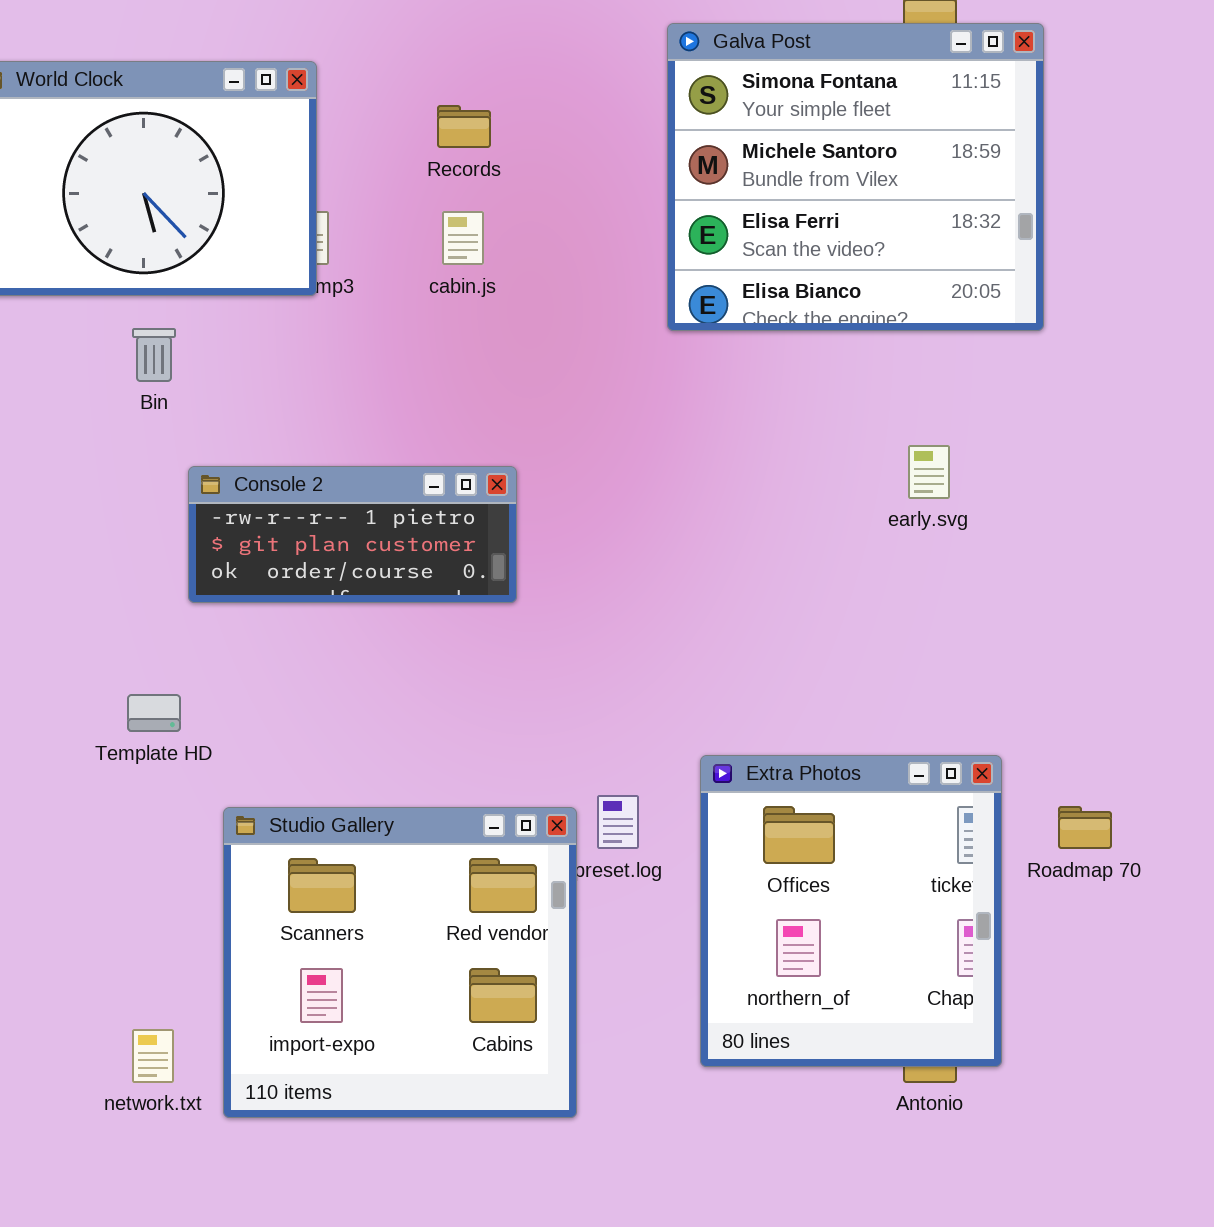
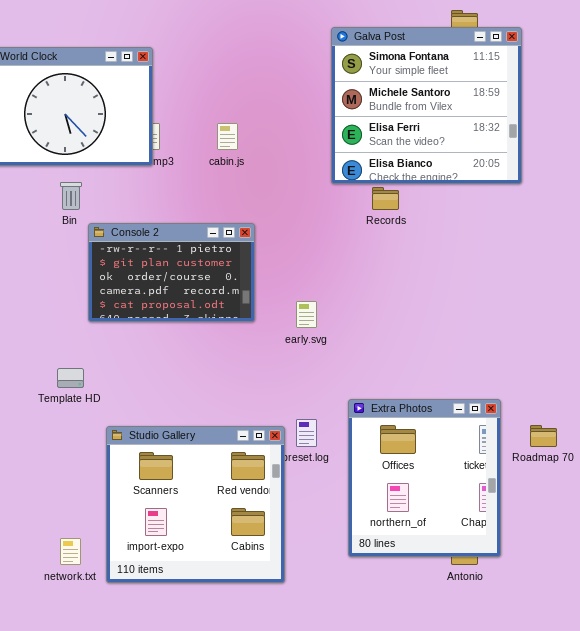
Records: [437,105,491,148] -> [372,187,399,210], moved
early.svg: [908,445,950,499] -> [296,301,317,328], moved
Console 2: [188,466,517,603] -> [88,223,255,322], resized

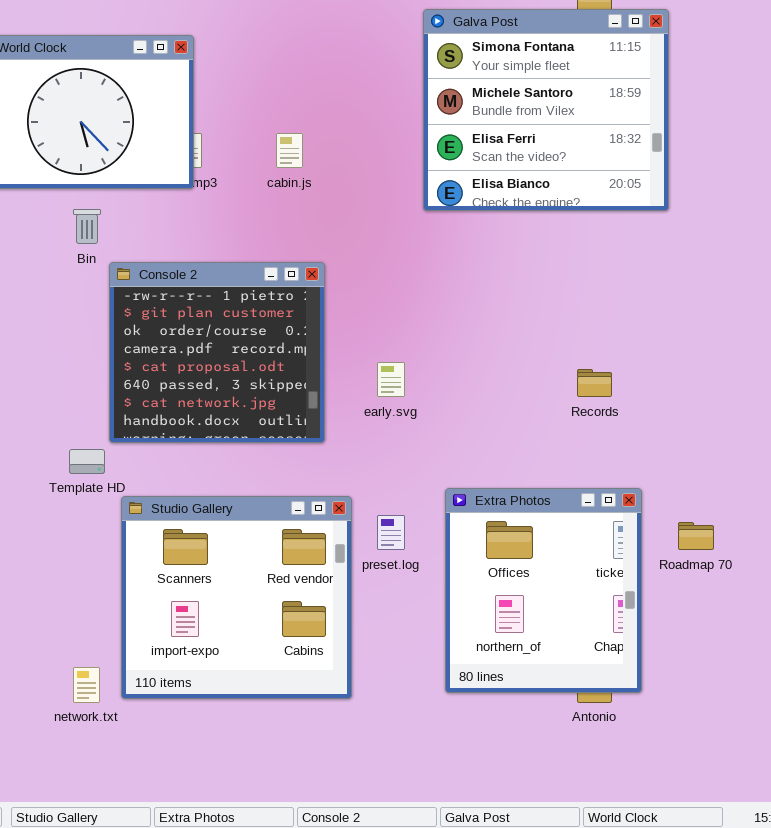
Records: [372,187,399,210] -> [577,369,612,397], moved
Console 2: [88,223,255,322] -> [109,262,325,443], resized
Studio Gallery: [106,426,285,583] -> [121,496,352,699], moved

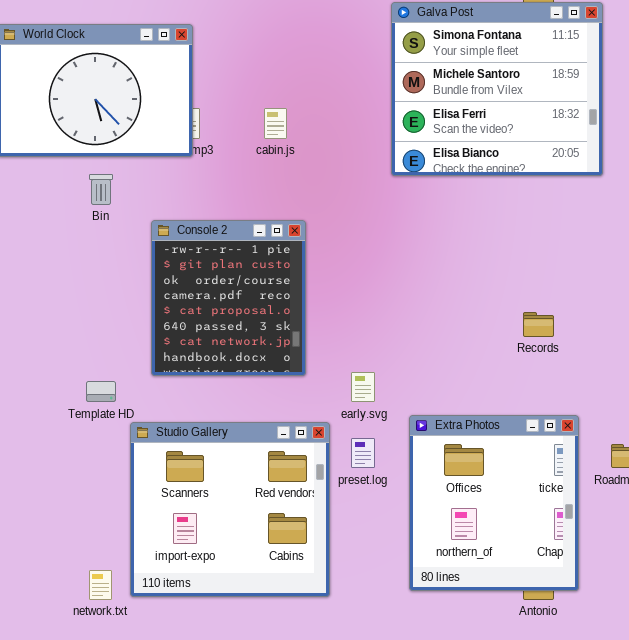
Console 2: [109,262,325,443] -> [151,220,306,376], resized
early.svg: [377,362,405,397] -> [351,372,375,402], moved

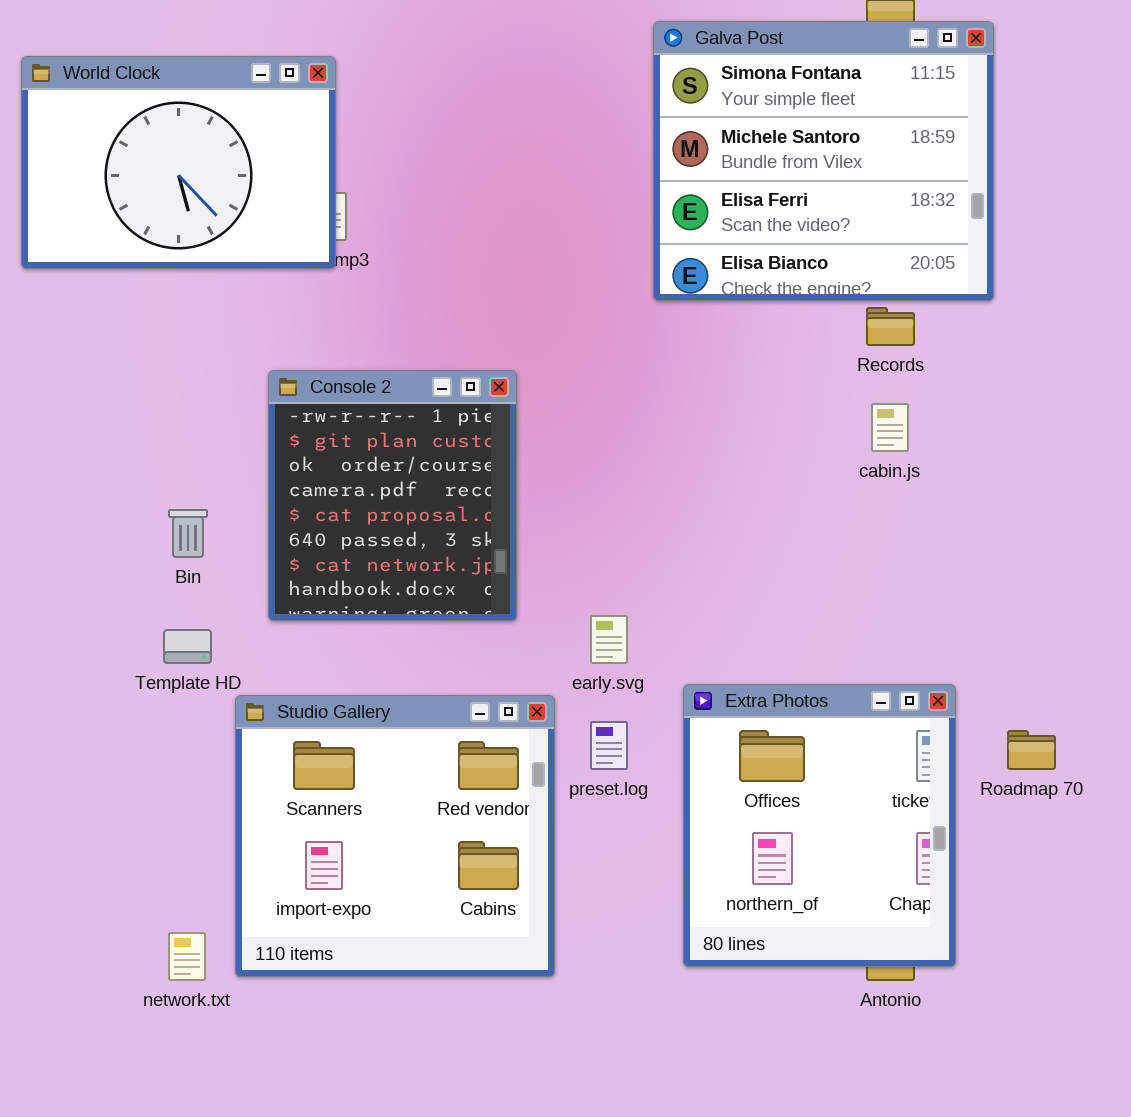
cabin.js: [264,108,287,139] -> [871,403,909,452], moved
Bin: [89,174,113,205] -> [168,509,208,558], moved
Records: [523,312,554,337] -> [866,307,915,346], moved

